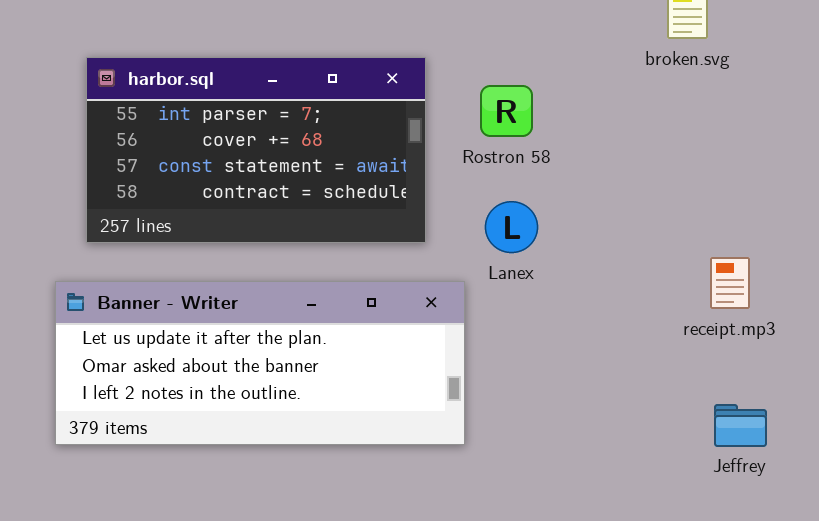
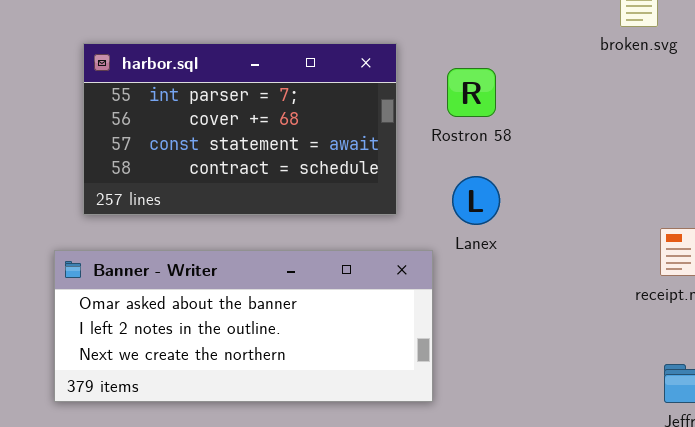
Banner - Writer: [55,281,465,445] -> [54,250,433,402], scrolled down 1 row

